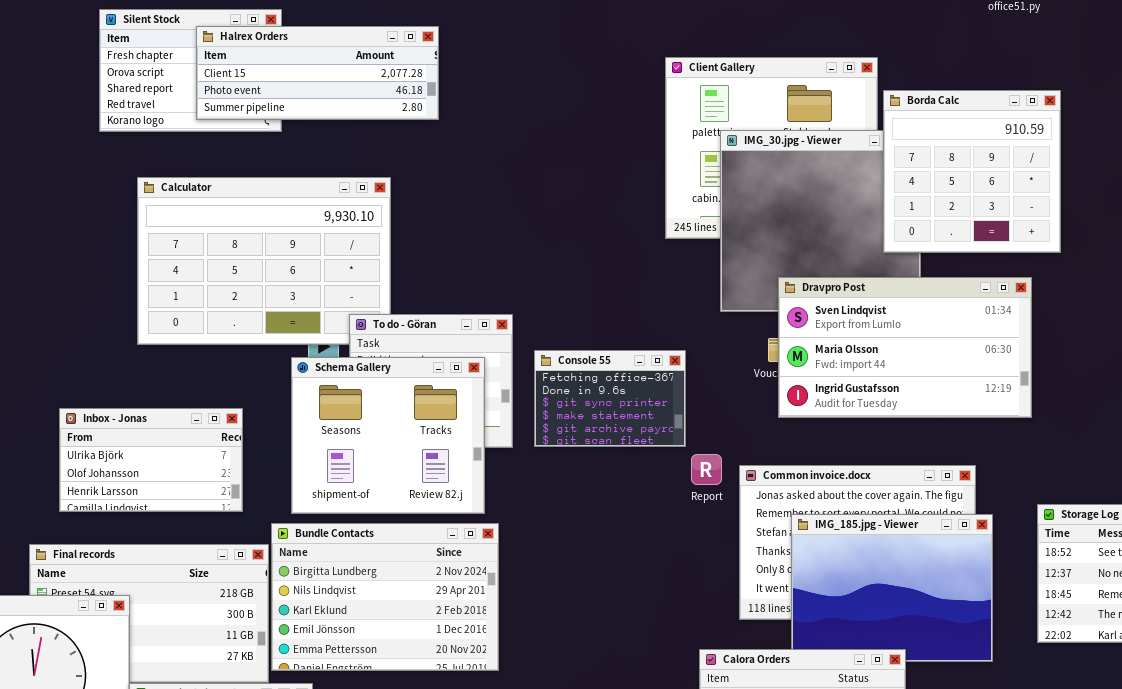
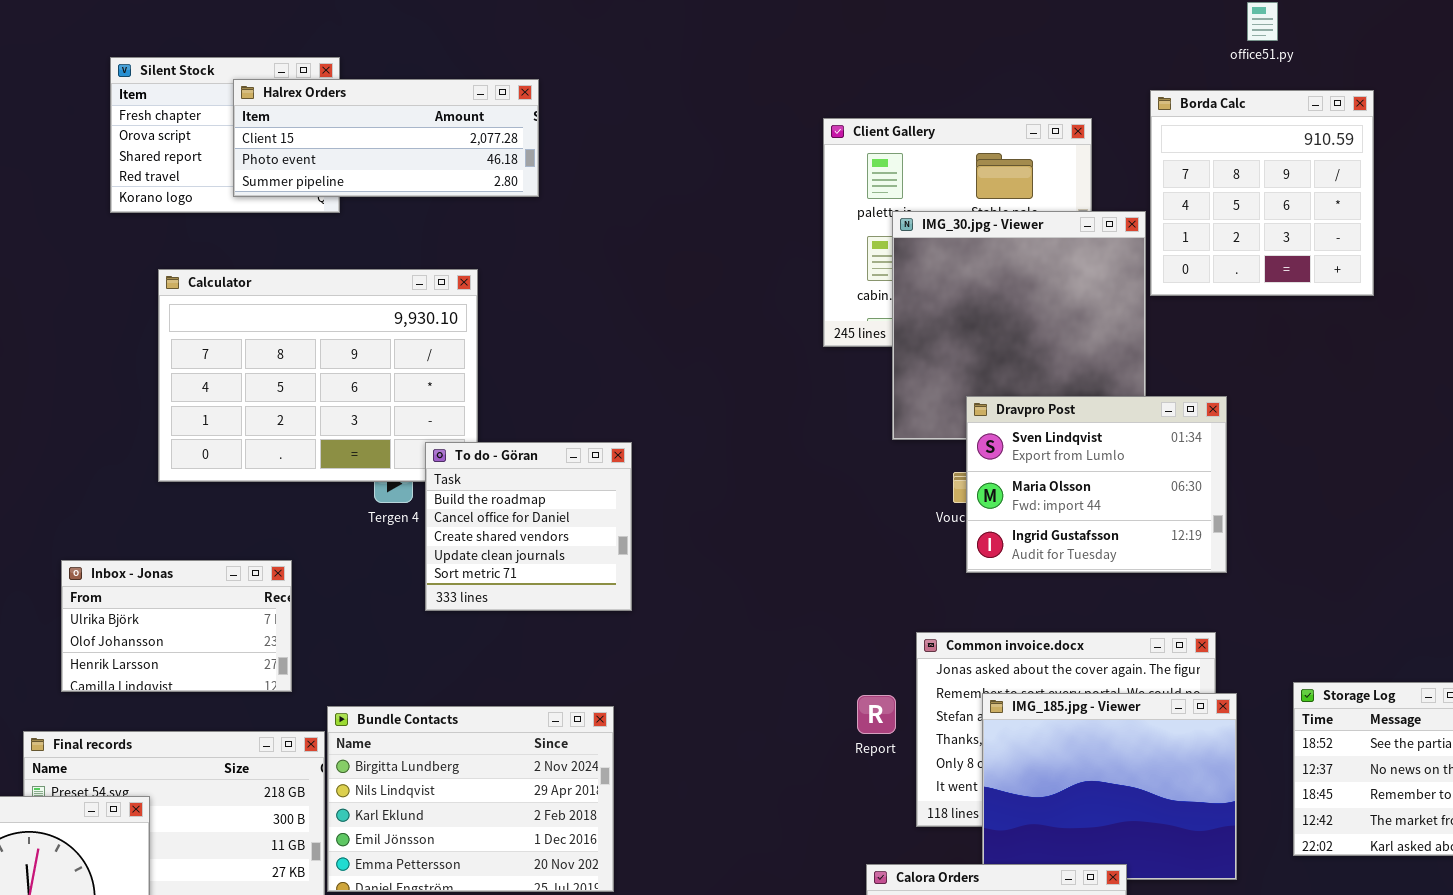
Borda Calc: [883,90,1061,253] -> [1150,90,1374,296], moved
Dravpro Post: [778,277,1032,418] -> [966,396,1227,573], resized
Console 55: [534,350,686,447] -> none, closed
Schema Gallery: [291,357,485,514] -> none, closed
Report: [691,454,722,485] -> [857,695,896,734], moved

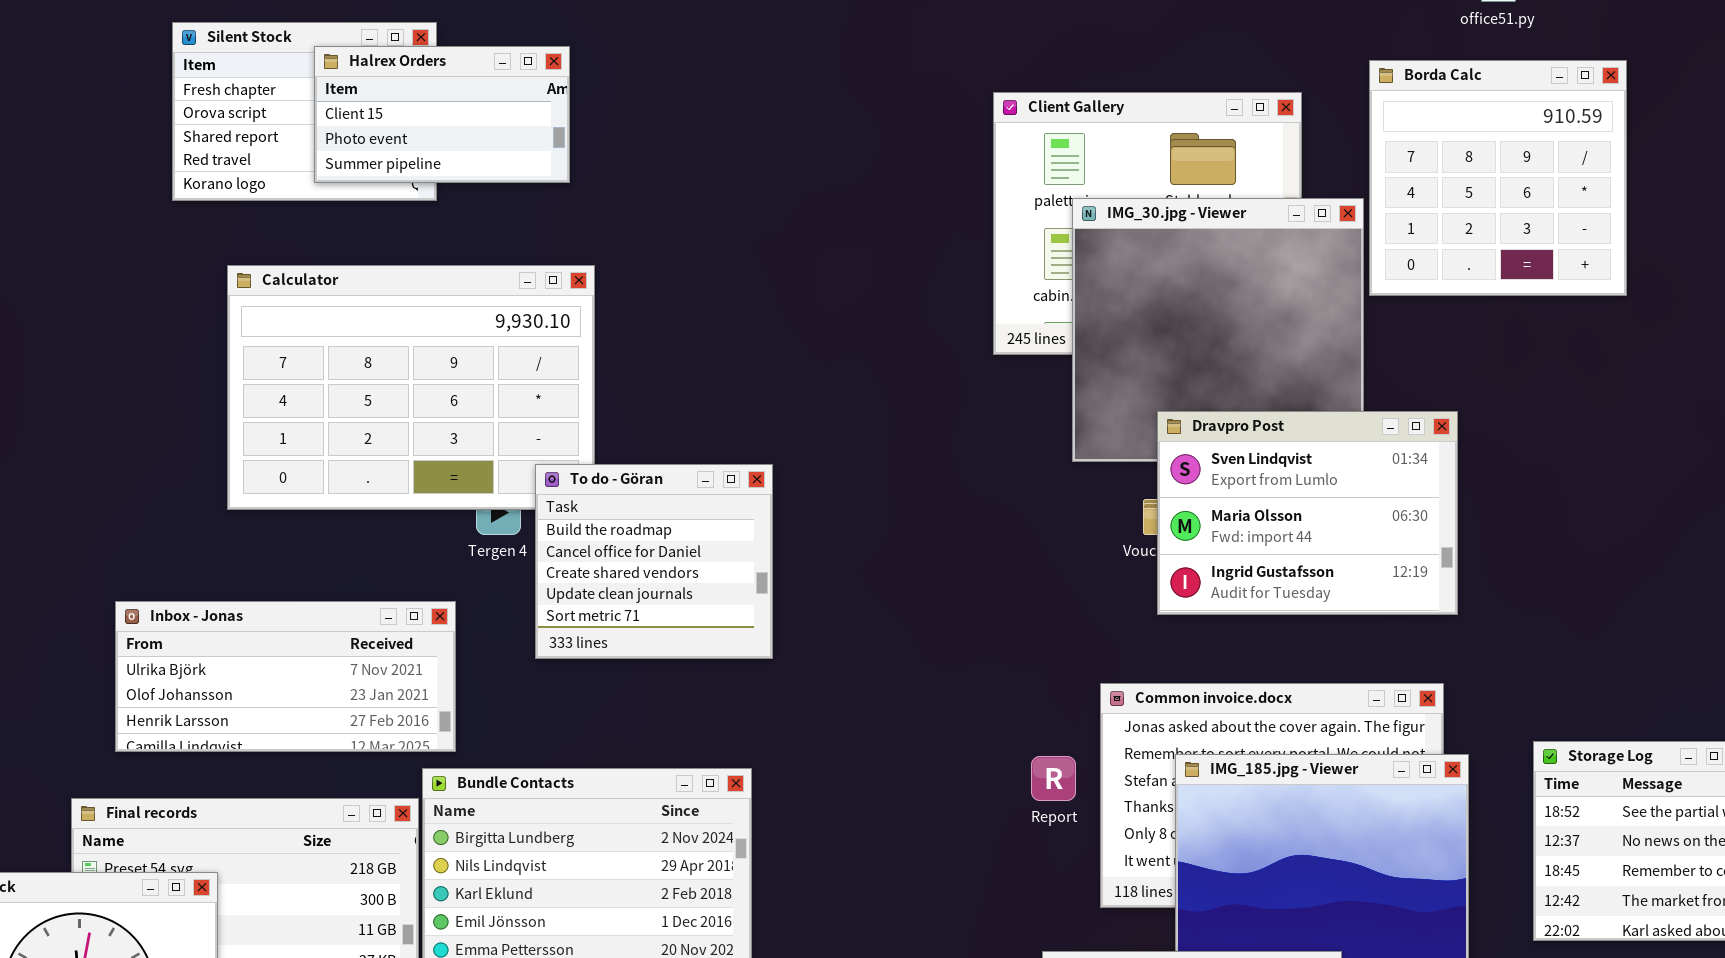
Halrex Orders: [233,79,539,197] -> [314,46,570,183], resized
Inbox - Jonas: [61,560,292,692] -> [115,601,456,752], resized

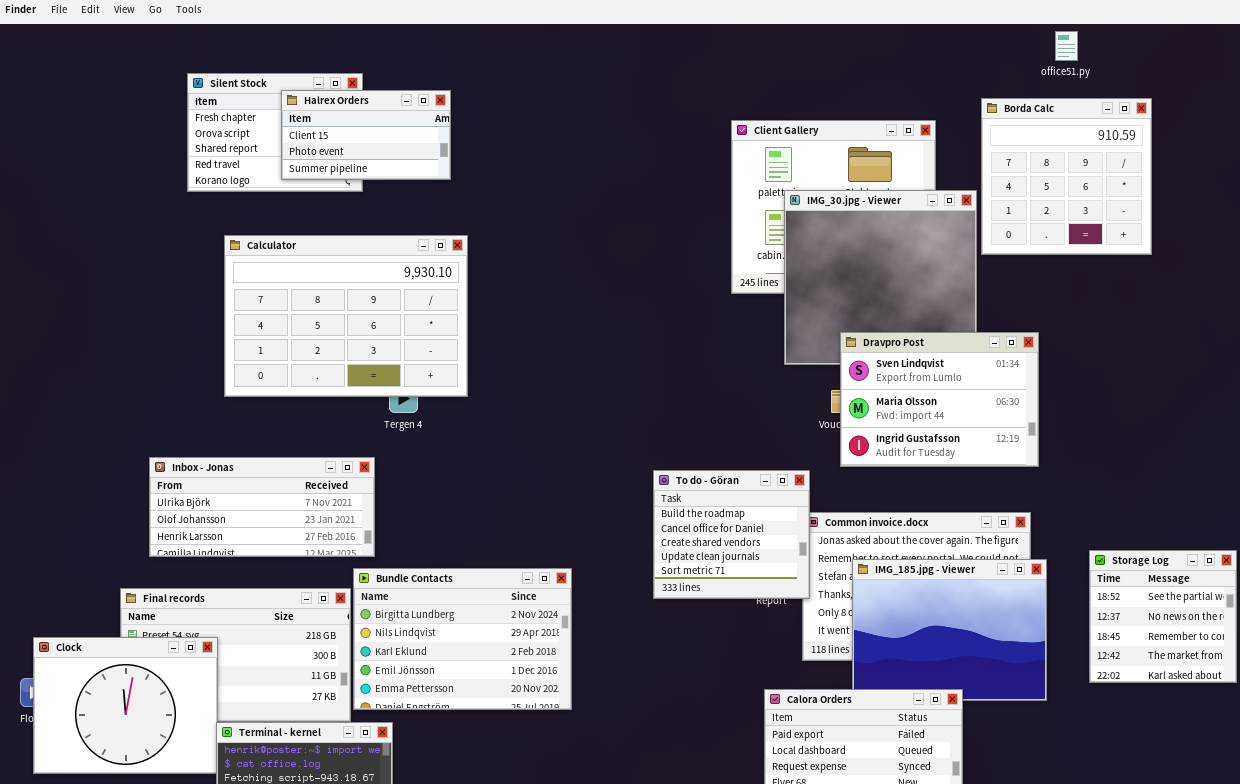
To do - Göran: [535,464,773,659] -> [653,470,810,599], moved

